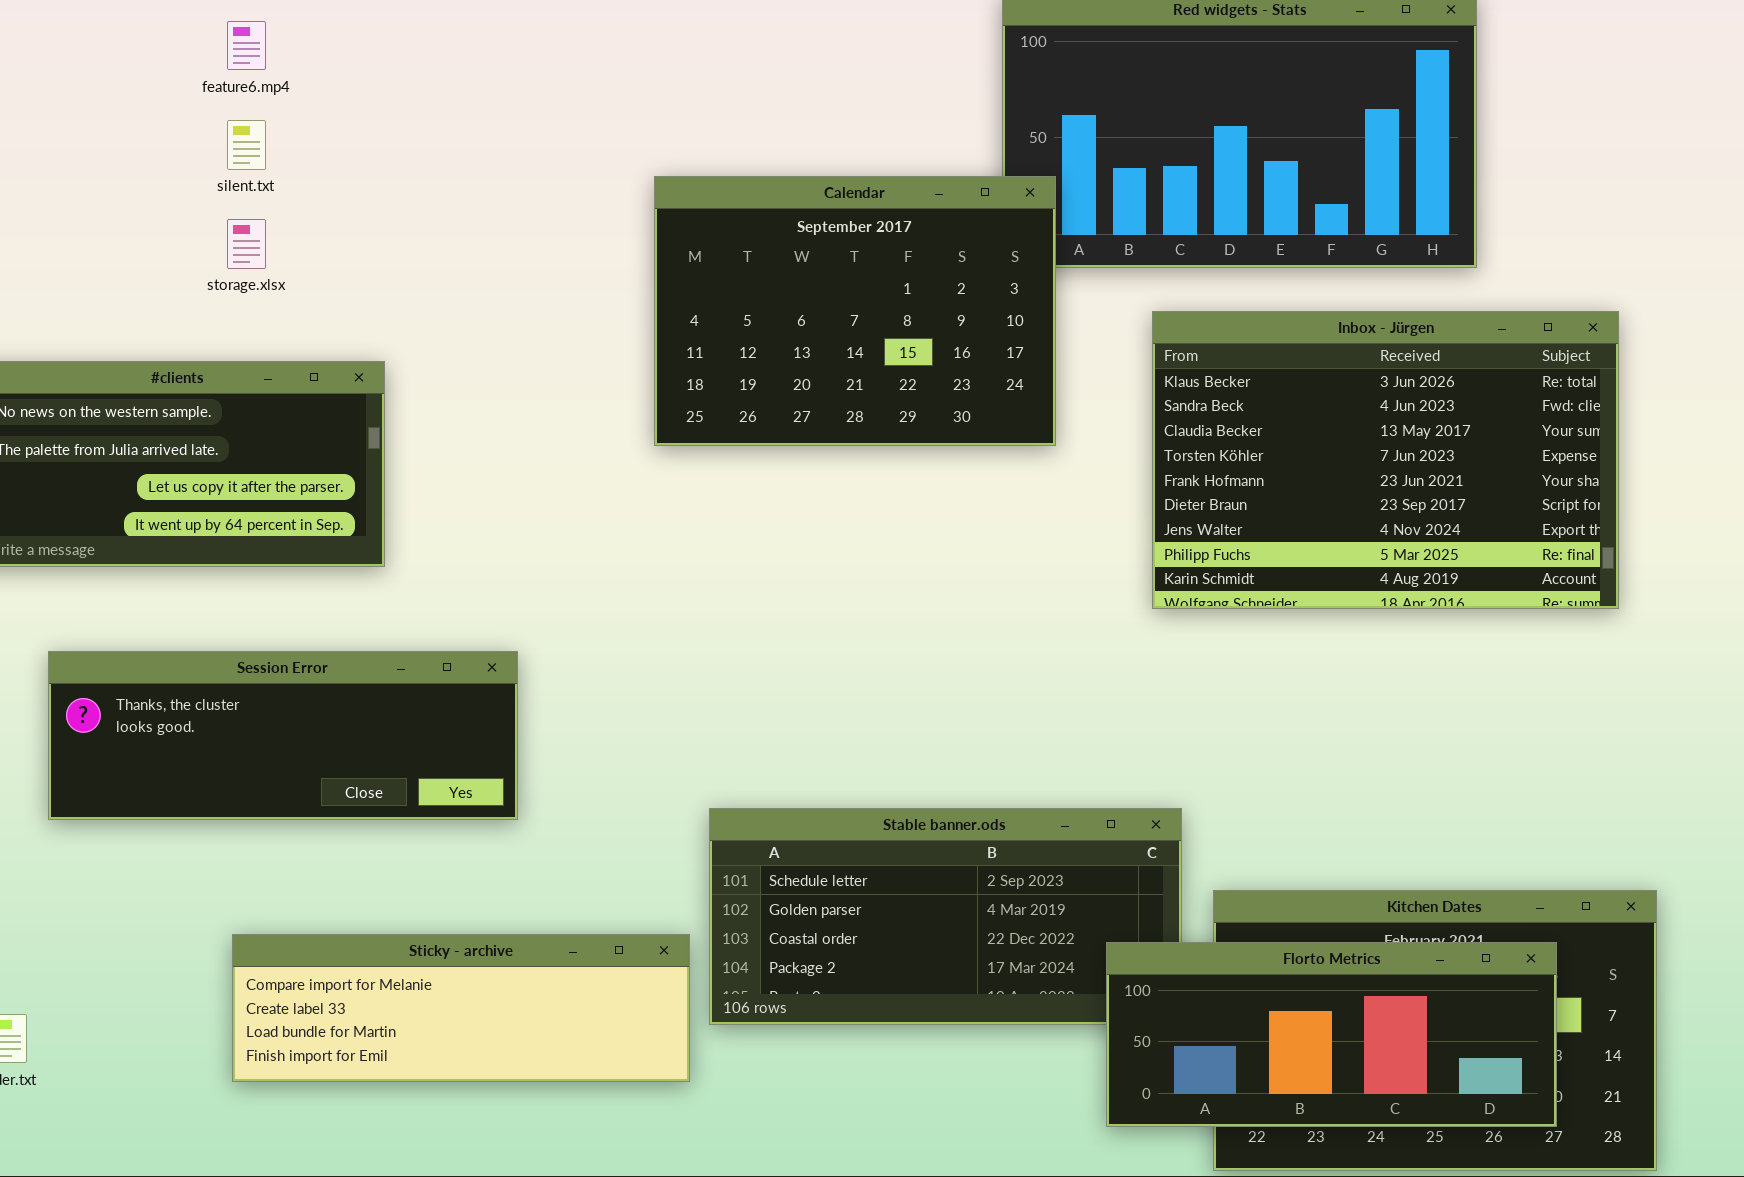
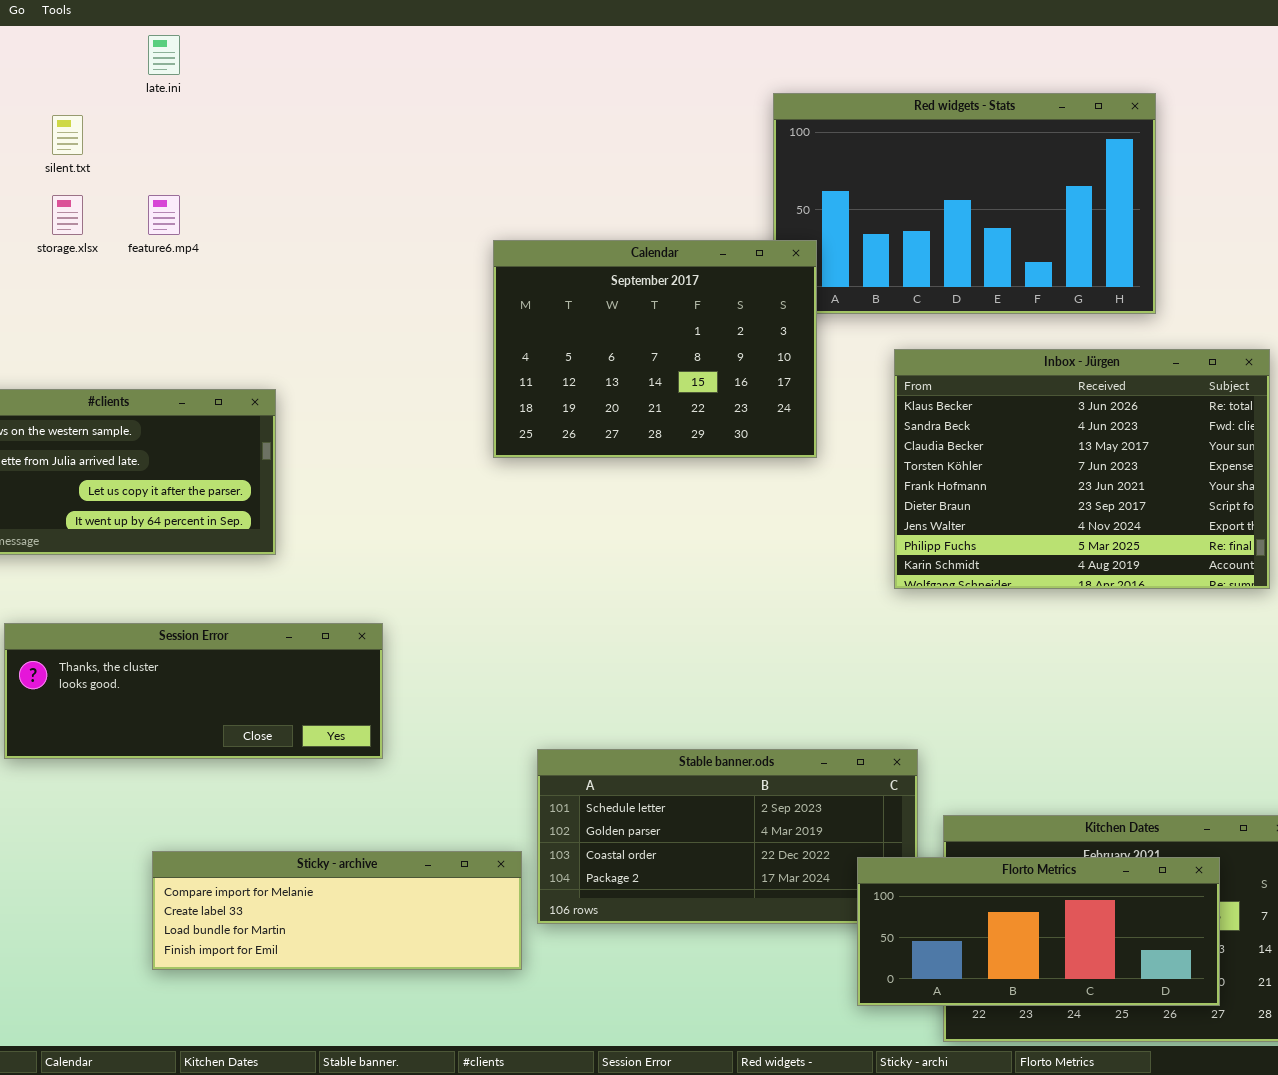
feature6.mp4: [227,21,266,70] -> [148,195,180,235], moved
silent.txt: [227,120,266,170] -> [52,115,83,155], moved
storage.xlsx: [227,219,266,269] -> [52,195,83,235], moved

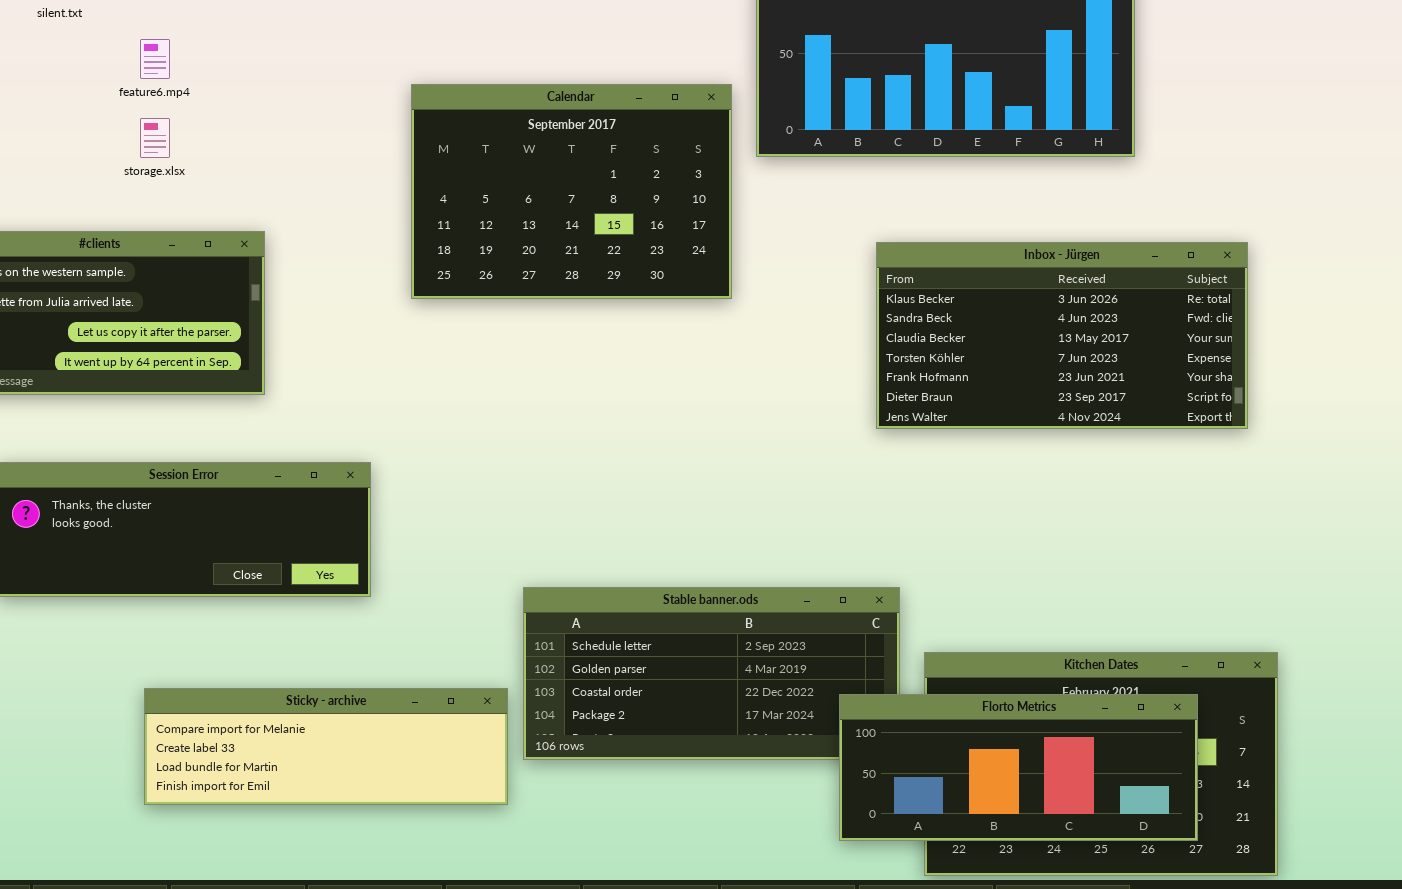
storage.xlsx: [52,195,83,235] -> [140,118,170,158], moved
Calendar: [493,240,817,458] -> [411,84,732,299], moved
Inbox - Jürgen: [894,349,1270,589] -> [876,242,1248,429], resized

